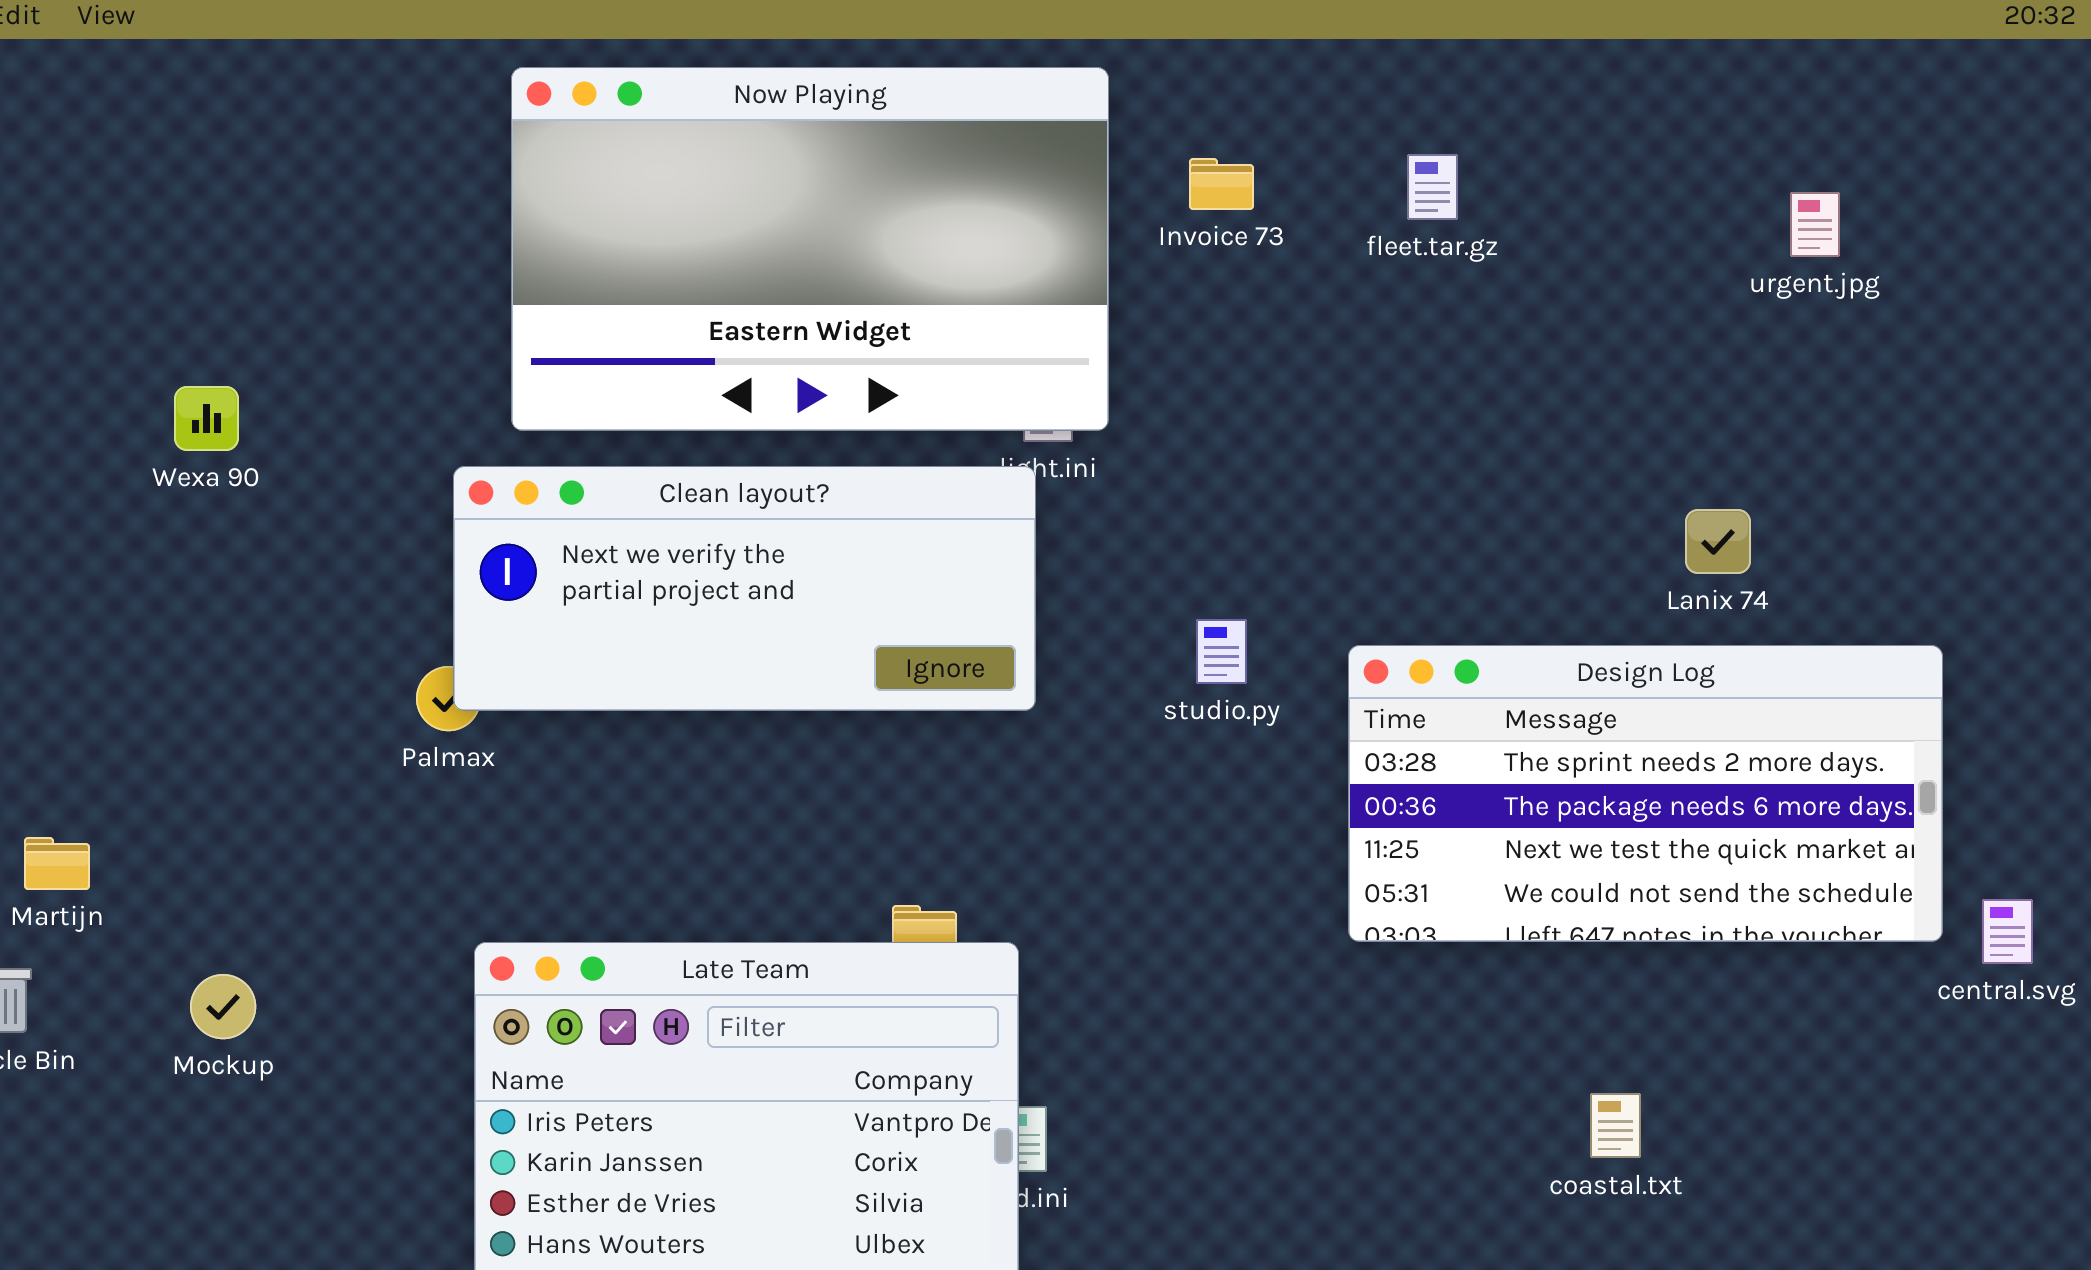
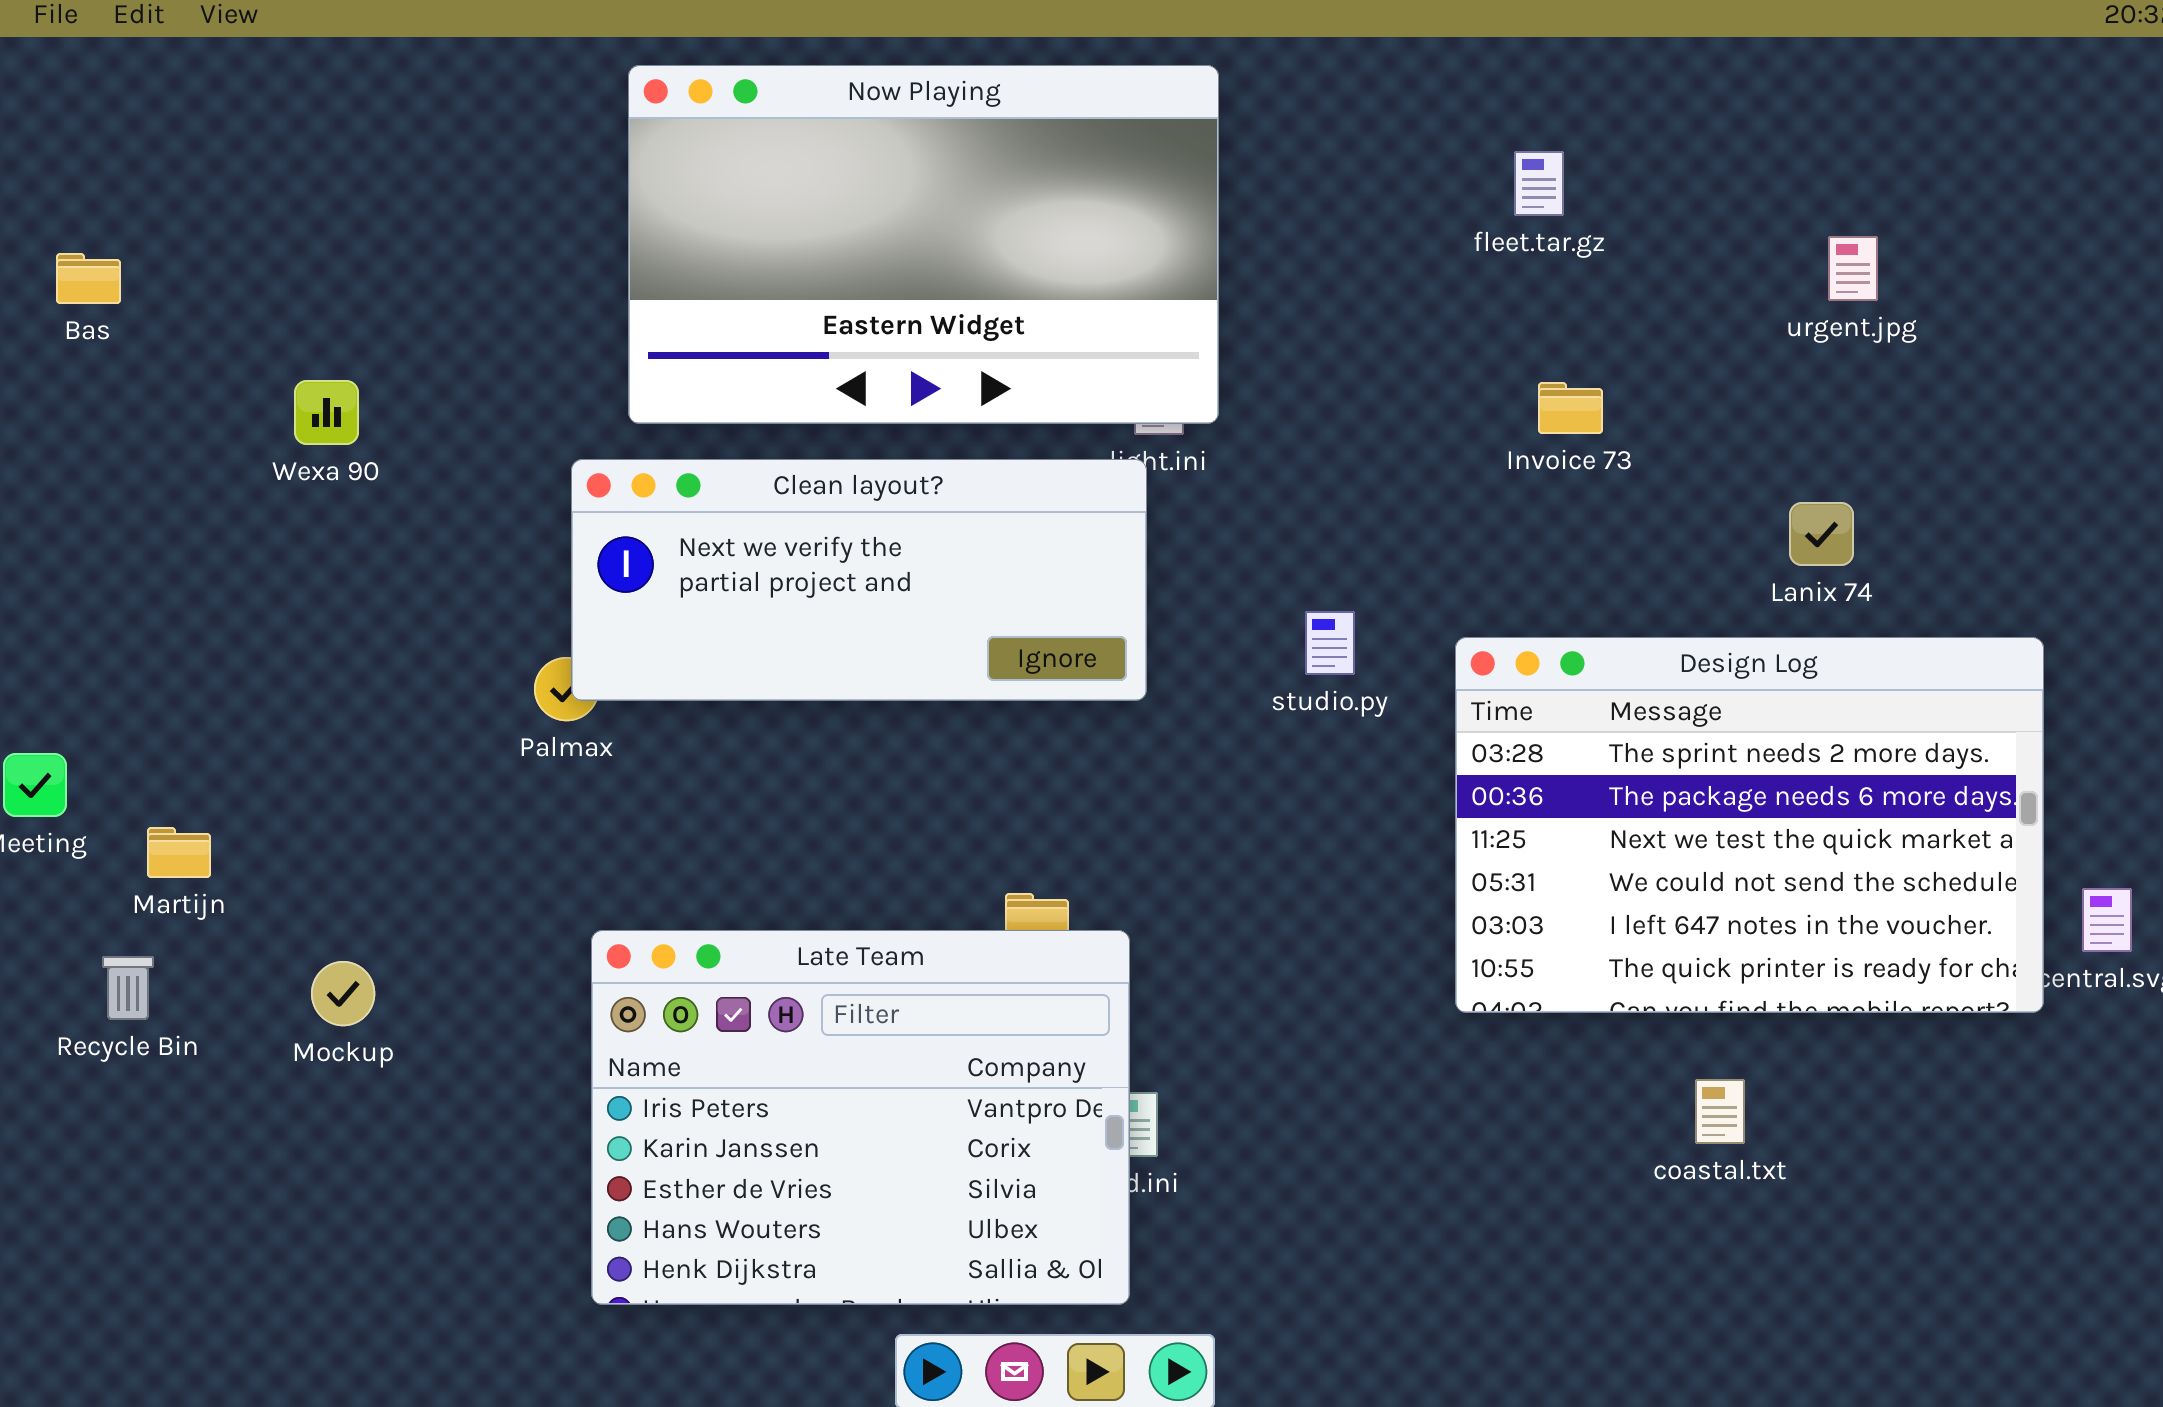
Invoice 73: [1189,158,1254,210] -> [1538,382,1603,434], moved
urgent.jpg: [1790,192,1840,257] -> [1828,236,1878,301], moved
Design Log: [1348,645,1943,942] -> [1455,637,2044,1013], resized

